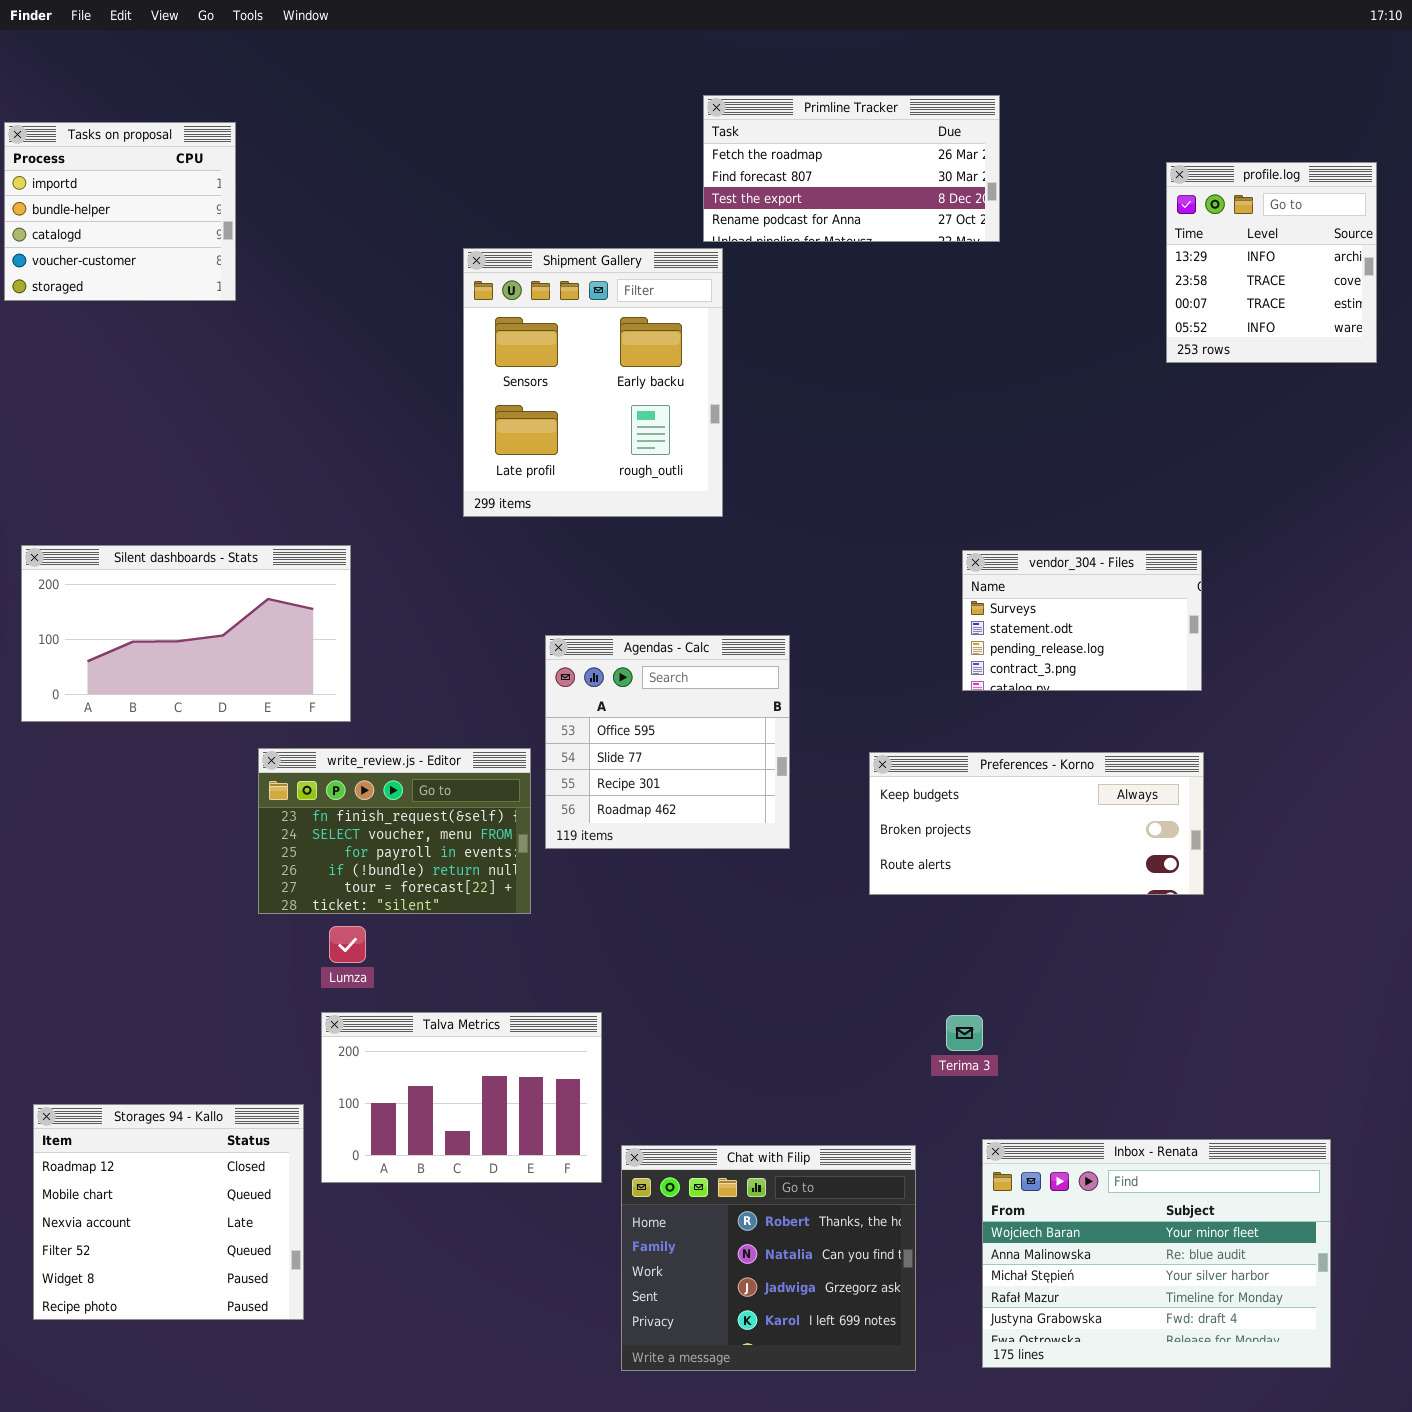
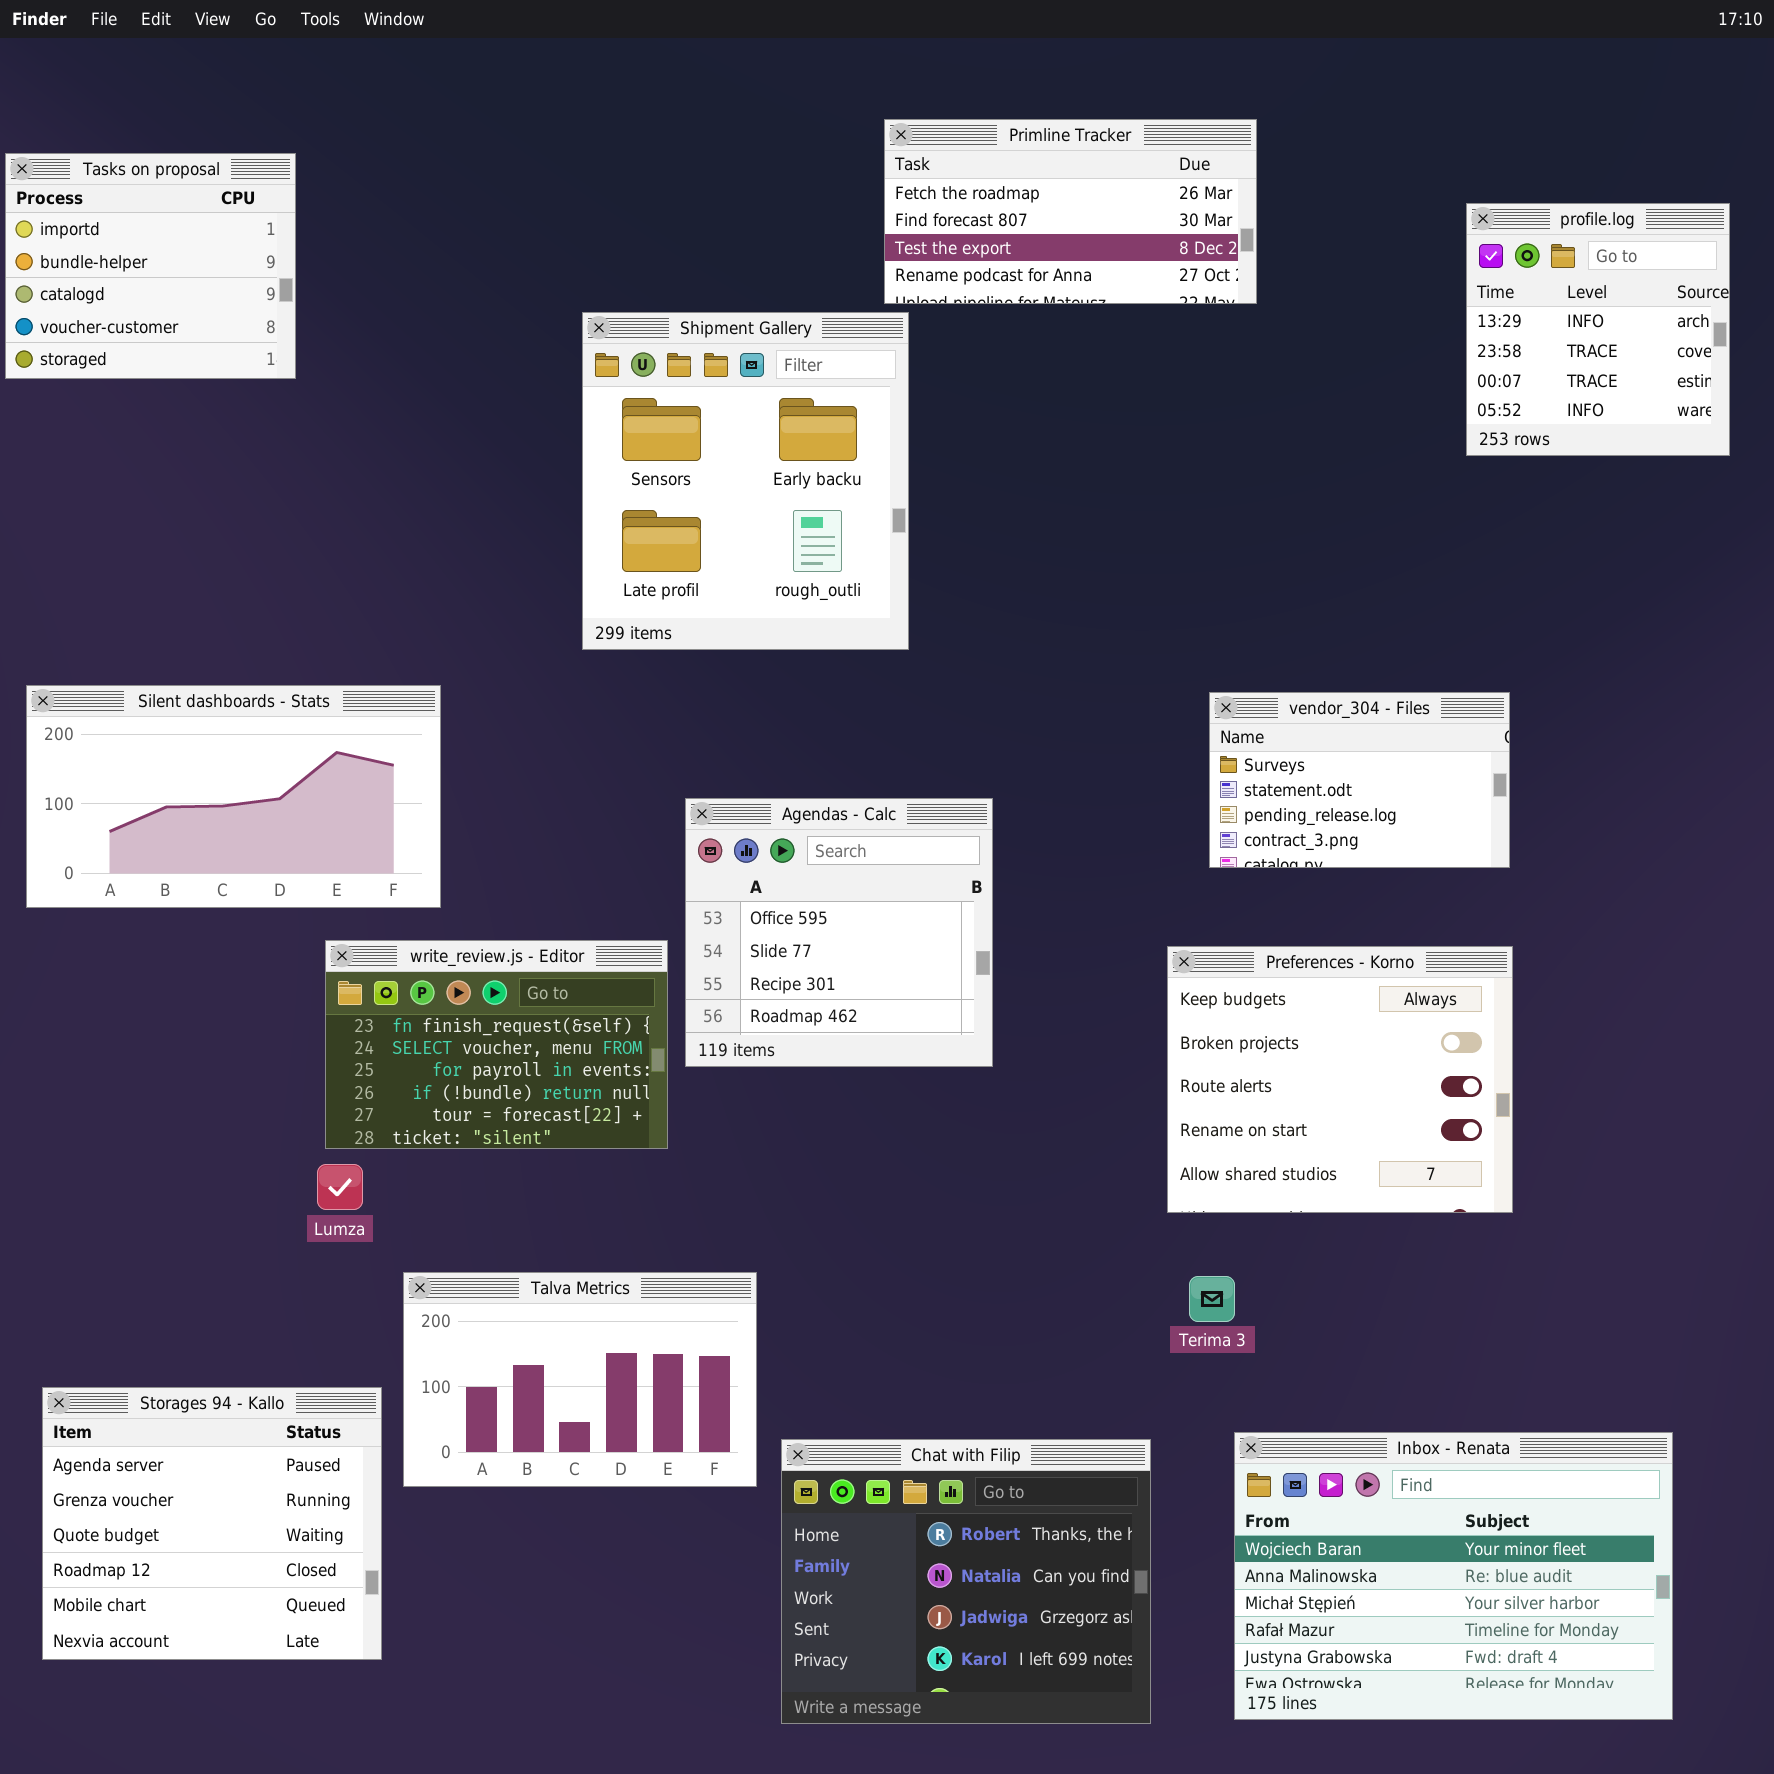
Preferences - Korno: [869,752,1204,895] -> [1167,946,1513,1213], resized
Lumza: [329,926,366,963] -> [317,1164,363,1210], moved
Storages 94 - Kallo: [33,1104,304,1320] -> [42,1387,382,1660], scrolled up 3 rows

